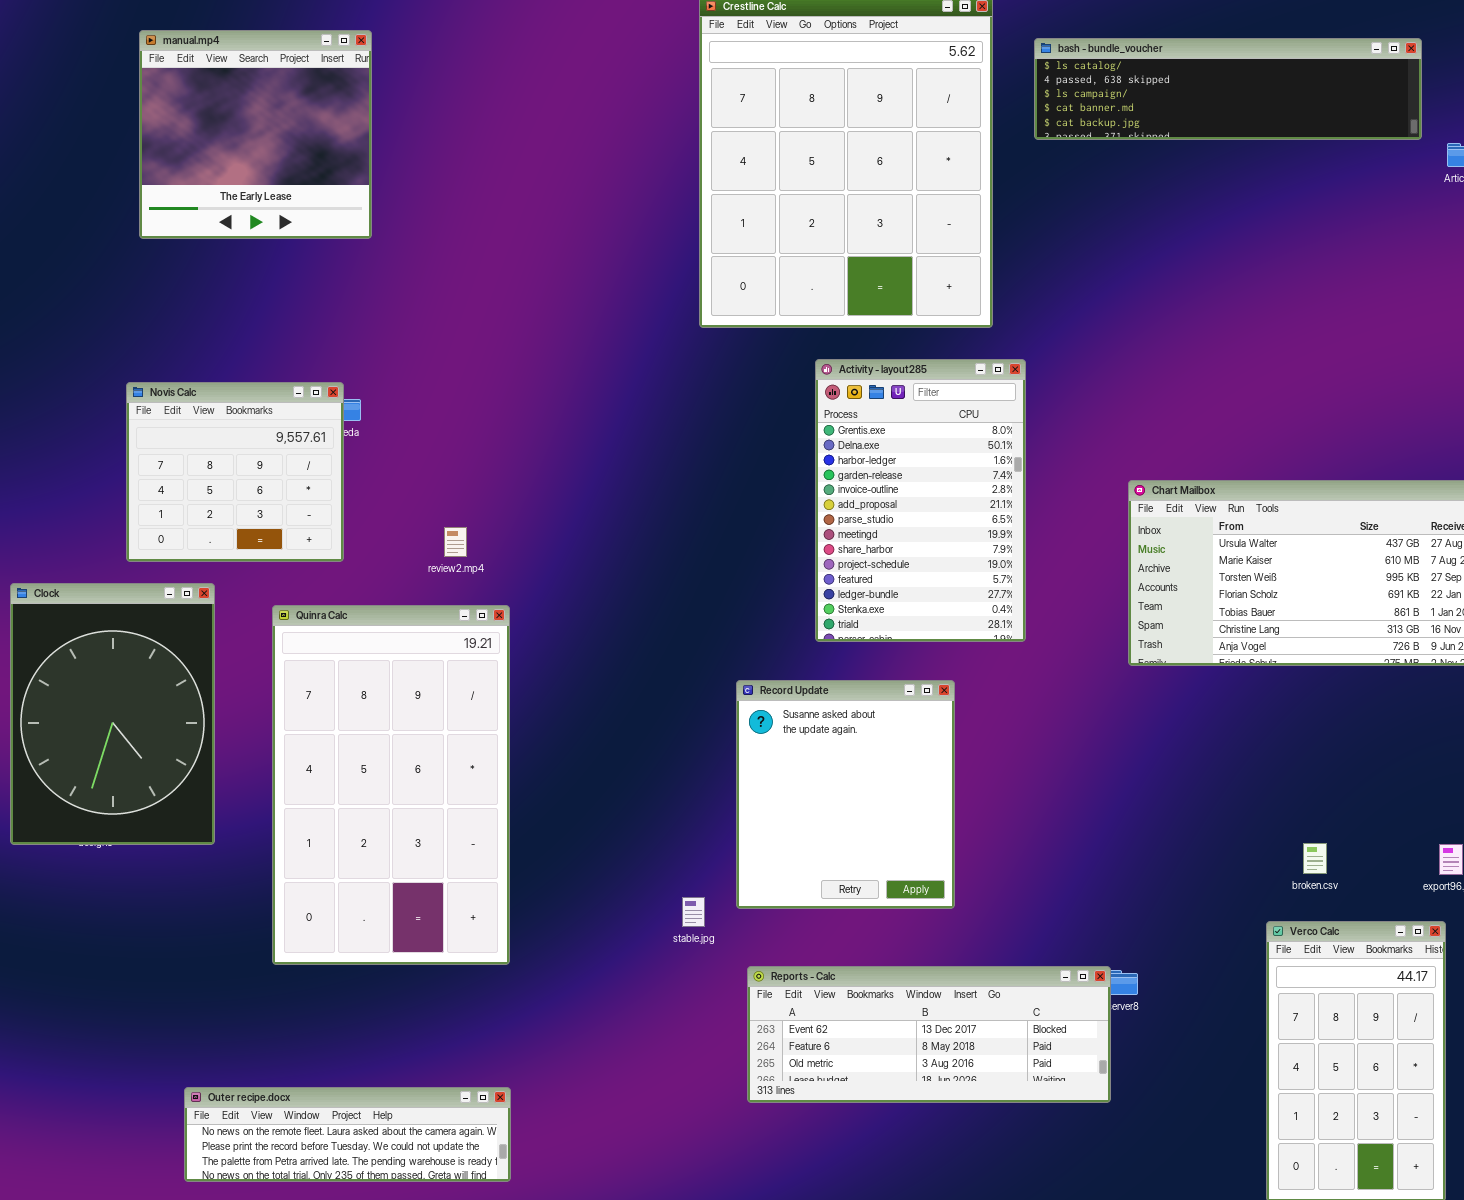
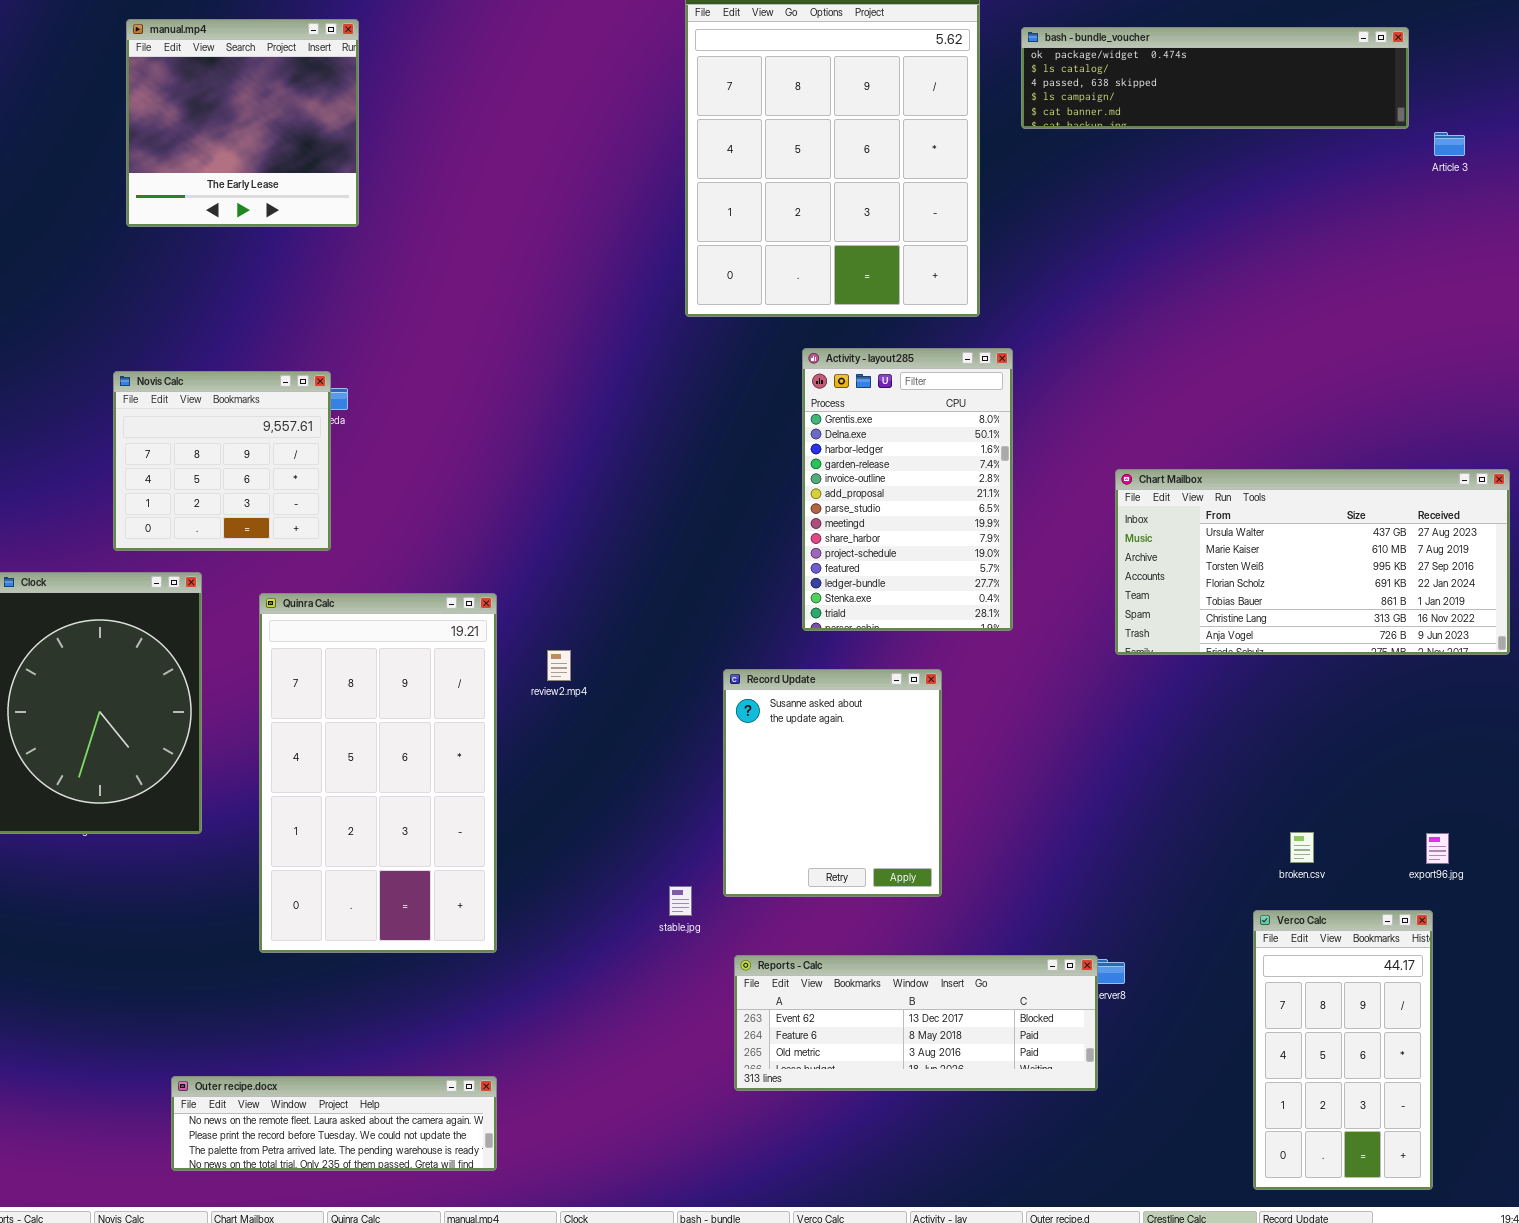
bash - bundle_voucher: [1034,38,1422,140] -> [1021,27,1409,129], scrolled up 1 row
review2.mp4: [444,527,467,557] -> [547,650,571,681], moved

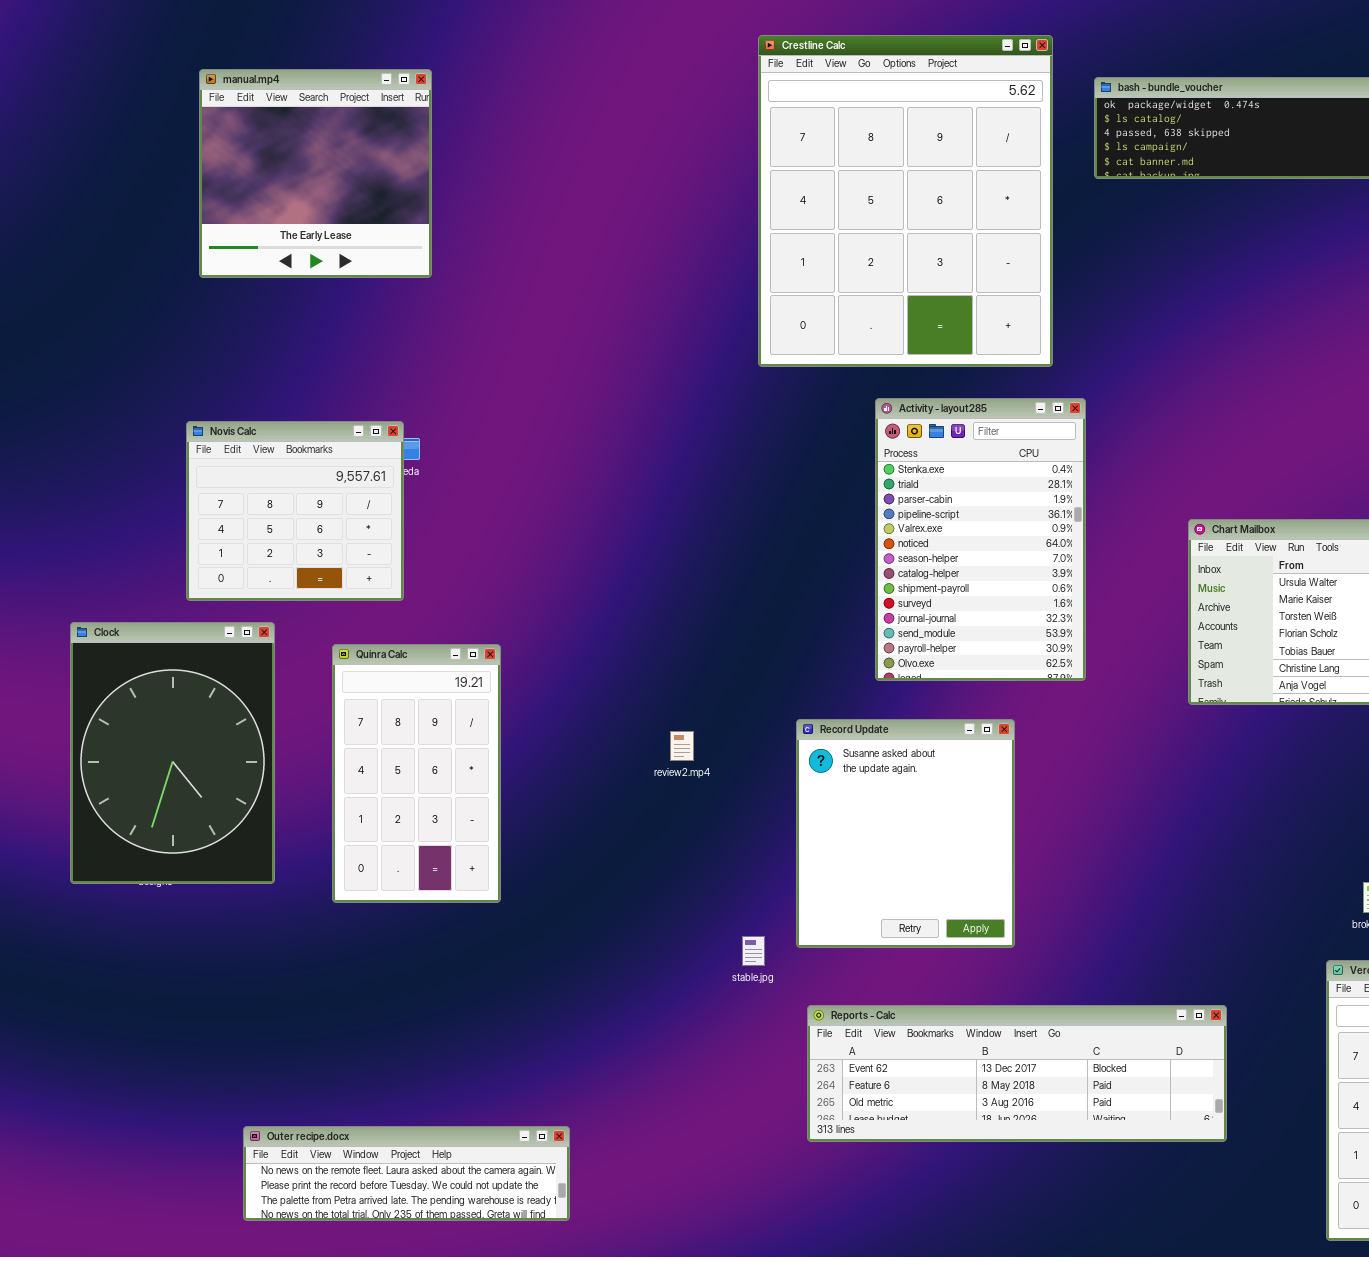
Activity - layout285: [802,348,1013,631] -> [875,398,1086,681], scrolled down 12 rows
Quinra Calc: [259,593,497,953] -> [332,644,501,903], resized
review2.mp4: [547,650,571,681] -> [670,731,694,761], moved
Reports - Calc: [734,955,1098,1091] -> [807,1005,1227,1142], resized

